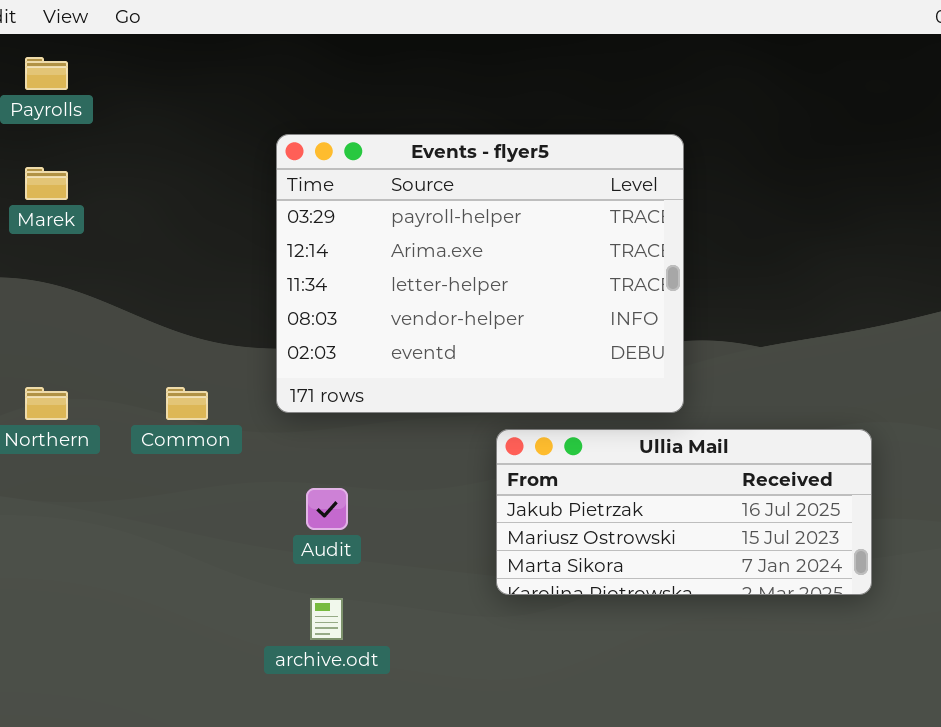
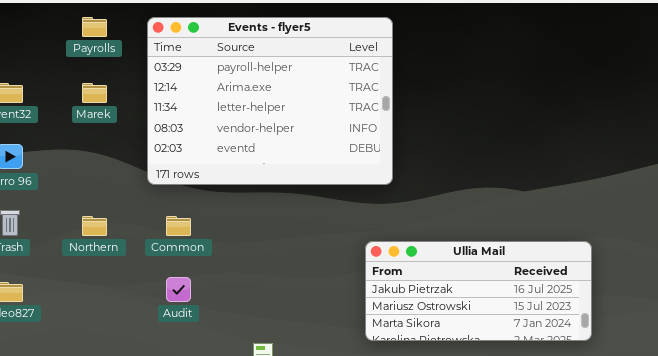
Events - flyer5: [276,134,684,413] -> [147,17,393,185], moved
Audit: [306,488,348,530] -> [166,277,191,302], moved

